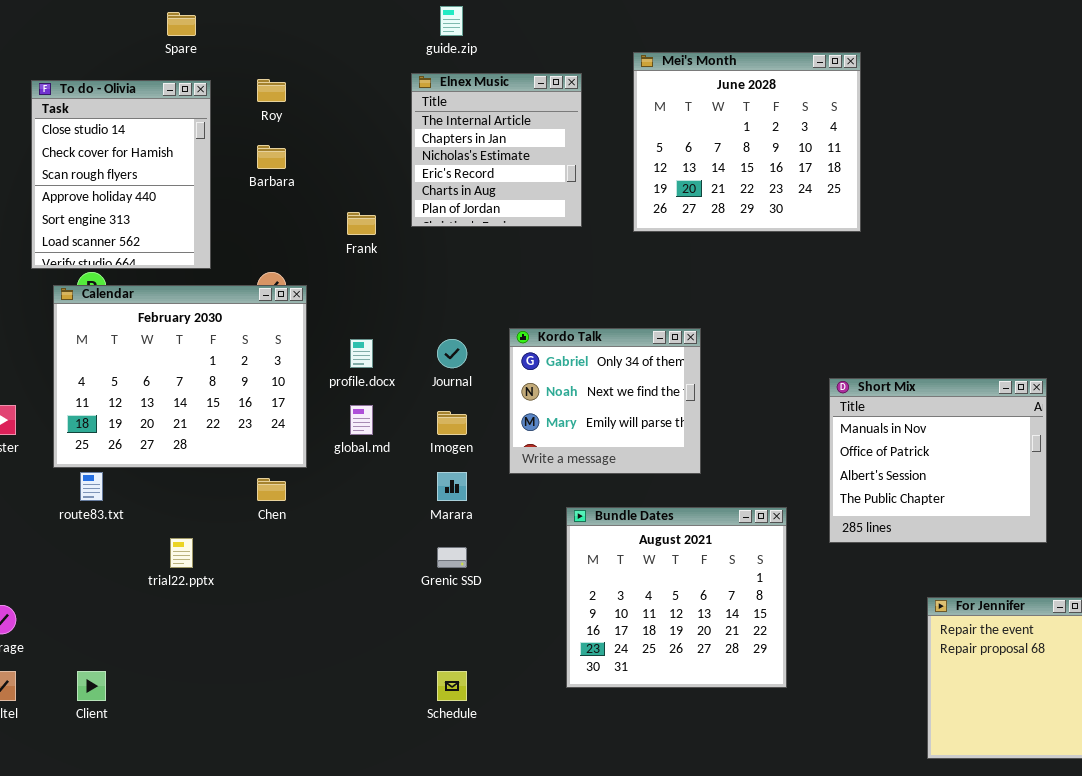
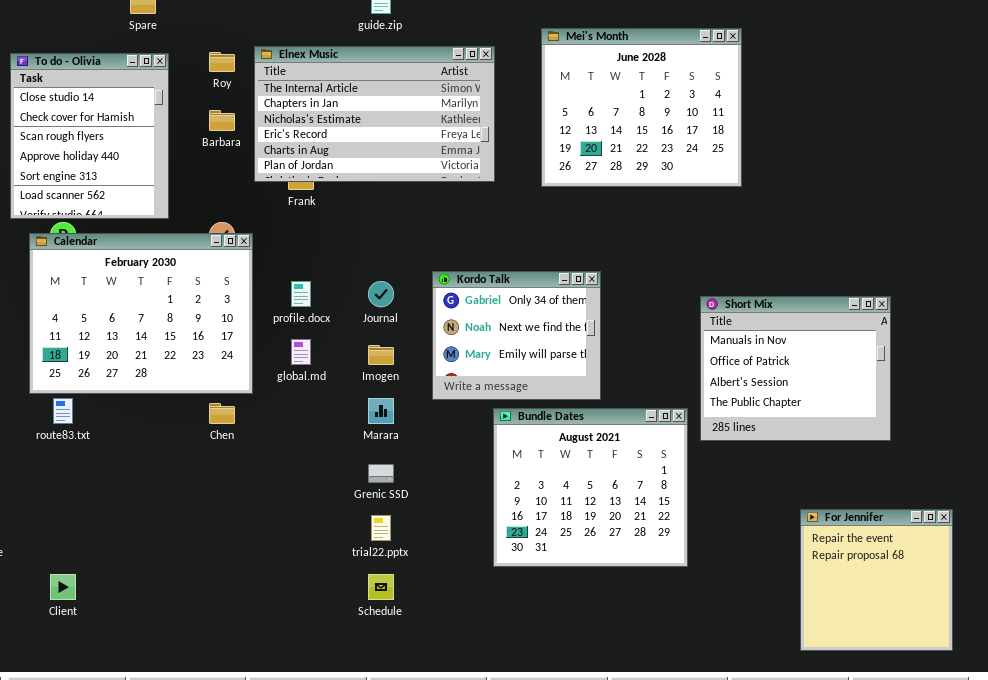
Elnex Music: [411,73,582,227] -> [254,46,495,182], resized
Short Mix: [829,378,1047,543] -> [700,296,891,441], moved
Bundle Dates: [566,507,787,688] -> [493,408,688,567], moved
trial22.pptx: [170,538,193,568] -> [371,515,391,541], moved

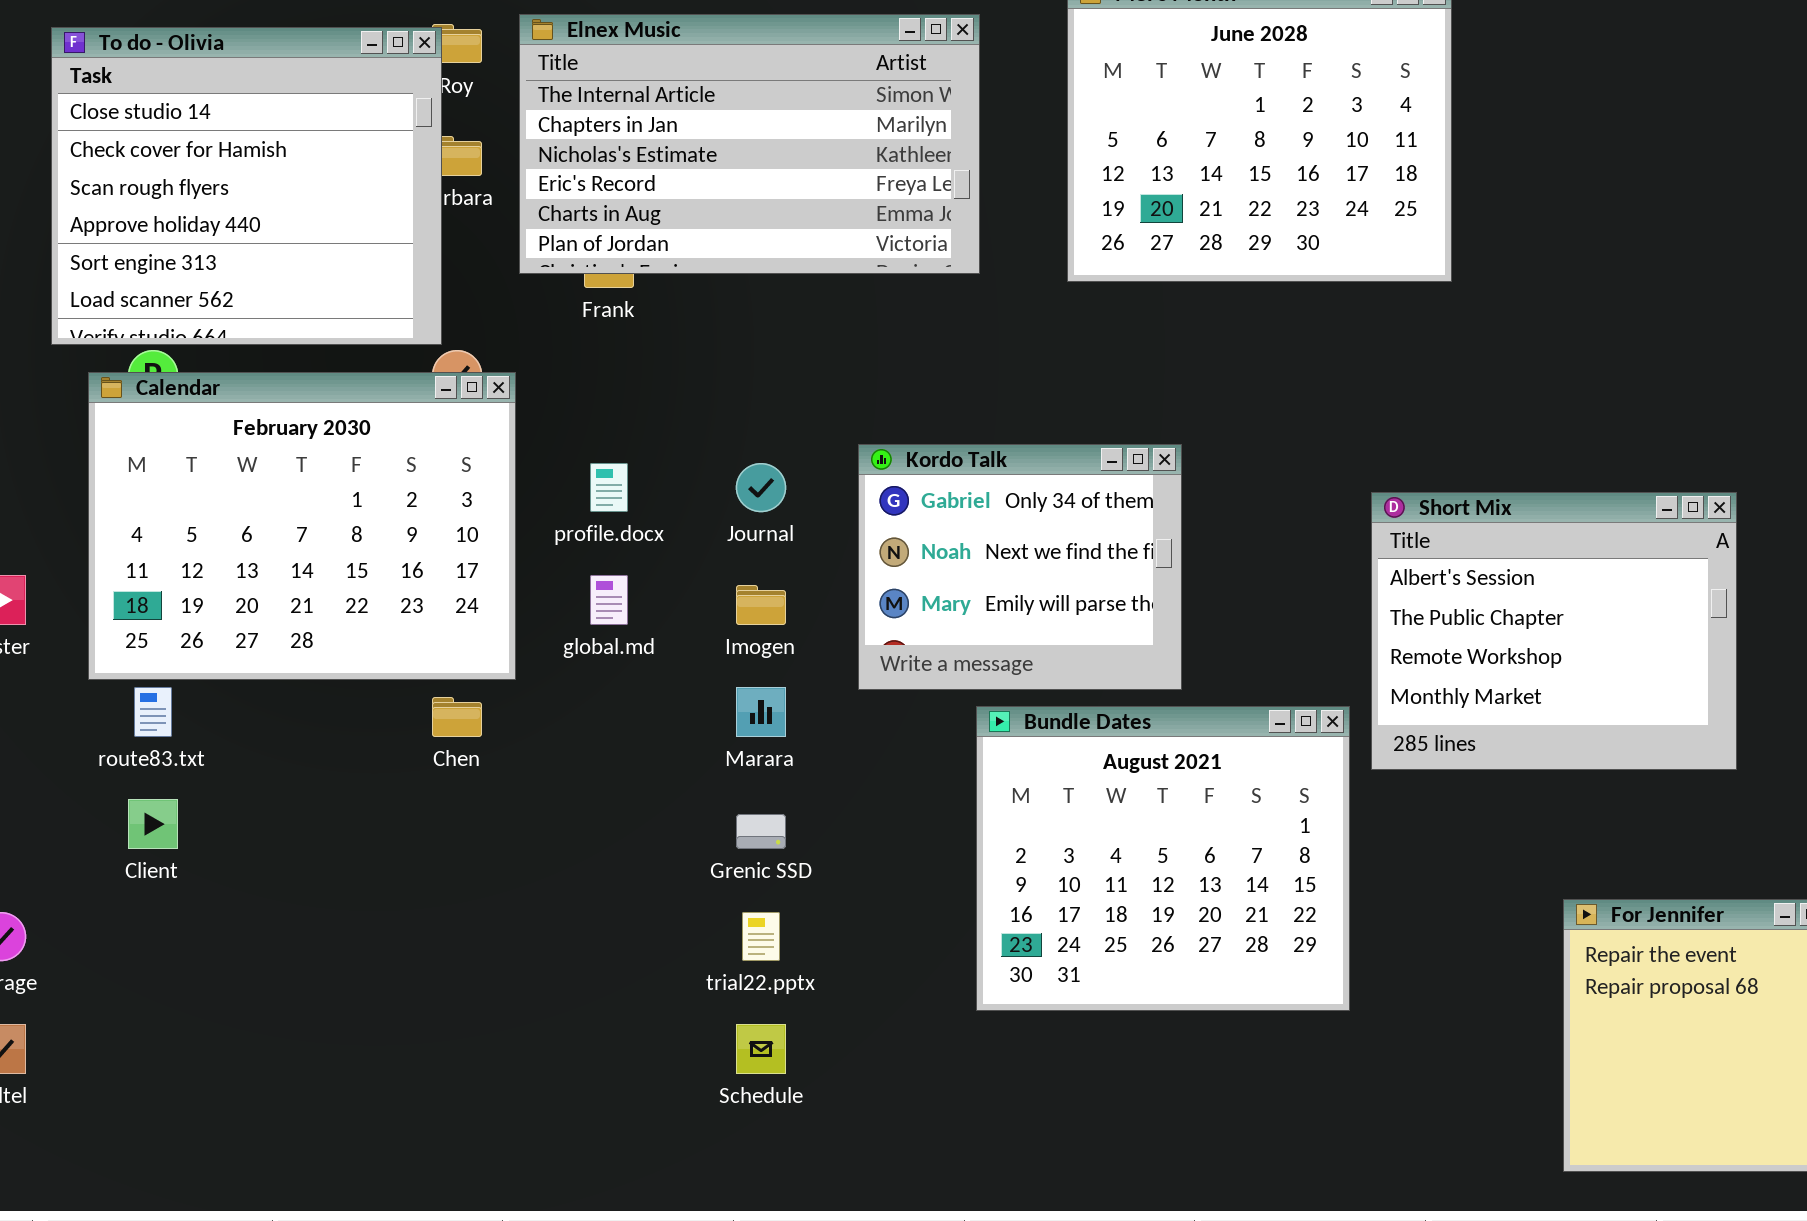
To do - Olivia: [10,53,169,219] -> [51,27,442,345], resized
Short Mix: [700,296,891,441] -> [1371,492,1737,770], scrolled down 2 rows
Client: [50,574,76,600] -> [128,799,178,849], moved

